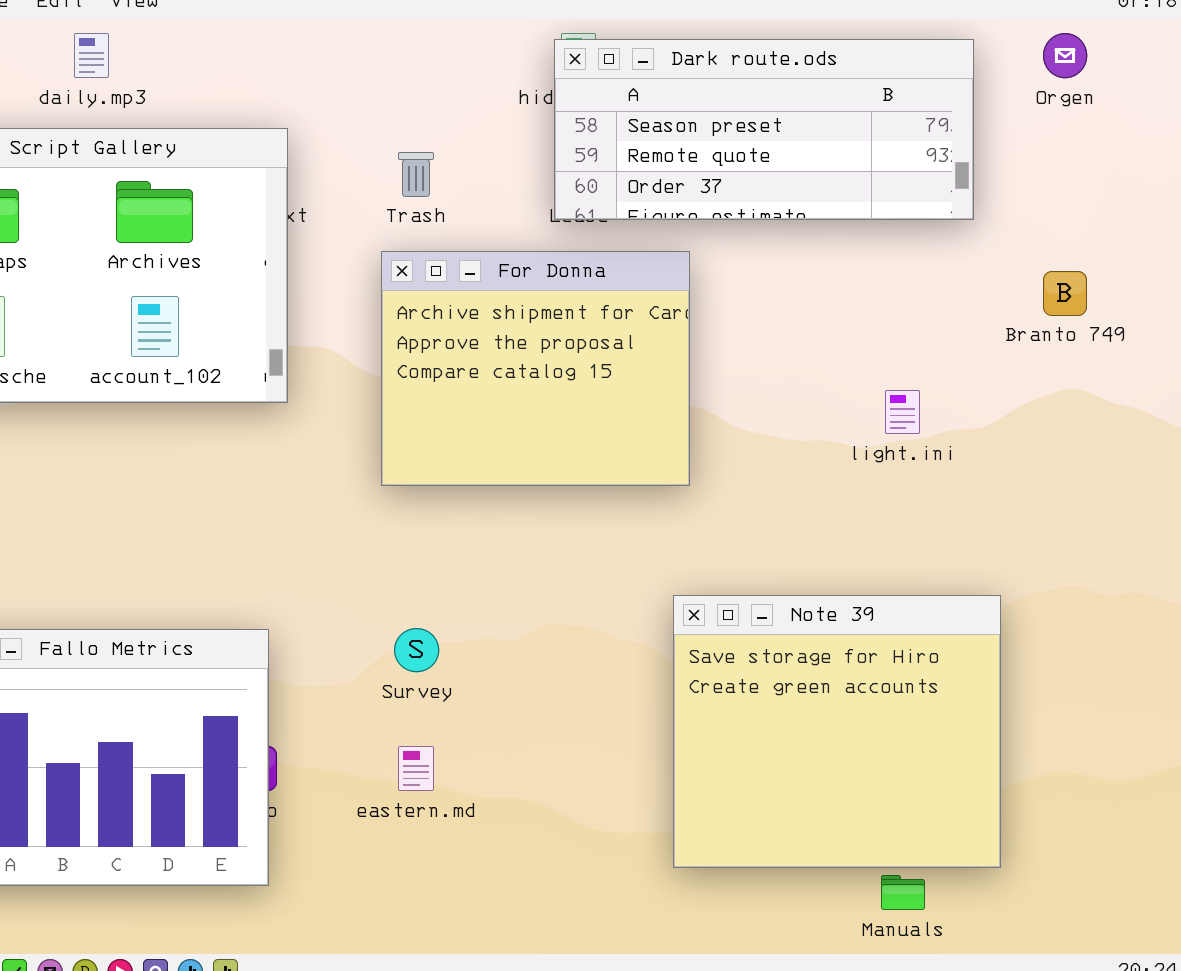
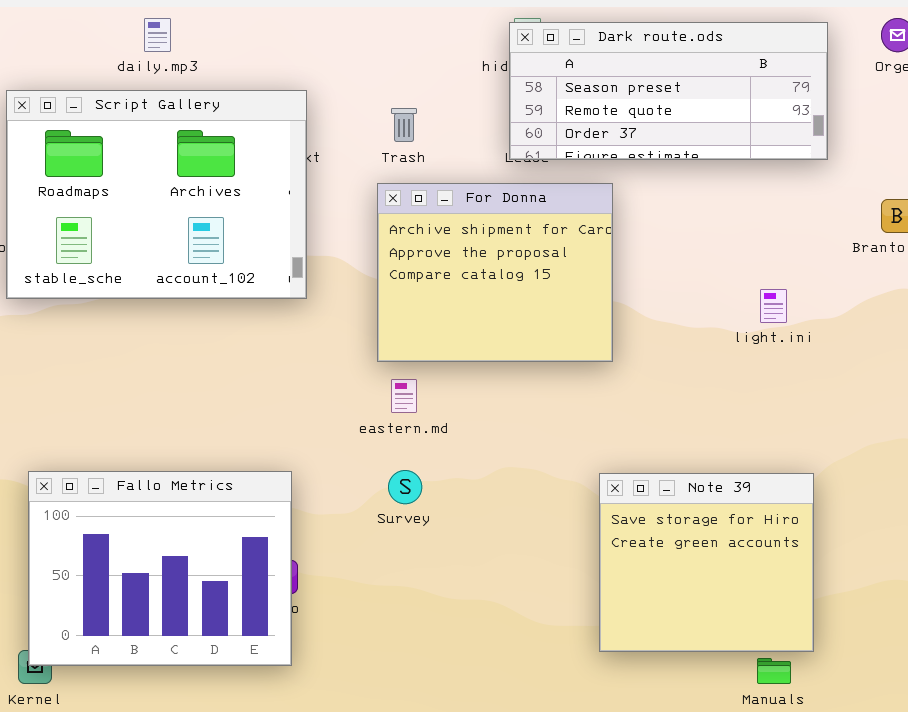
Note 39: [673,595,1001,868] -> [599,473,814,652], resized
eastern.md: [398,746,434,791] -> [391,379,417,413], moved

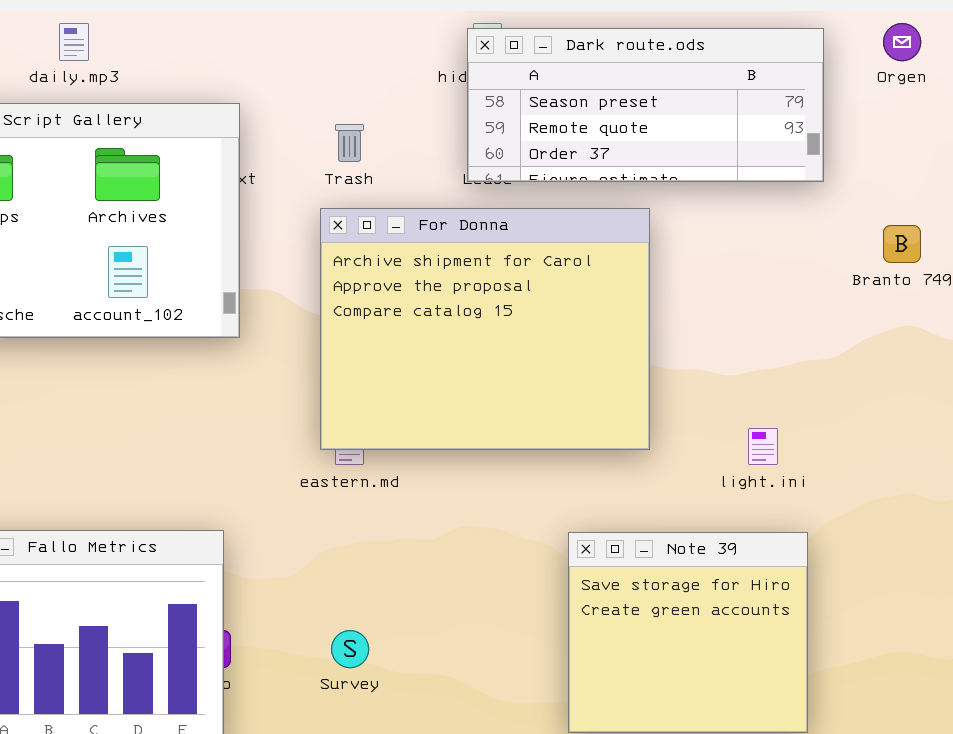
For Donna: [377,183,613,362] -> [320,208,650,450], resized
light.ini: [760,289,787,323] -> [748,428,778,465], moved
Survey: [388,470,422,504] -> [331,630,369,668], moved

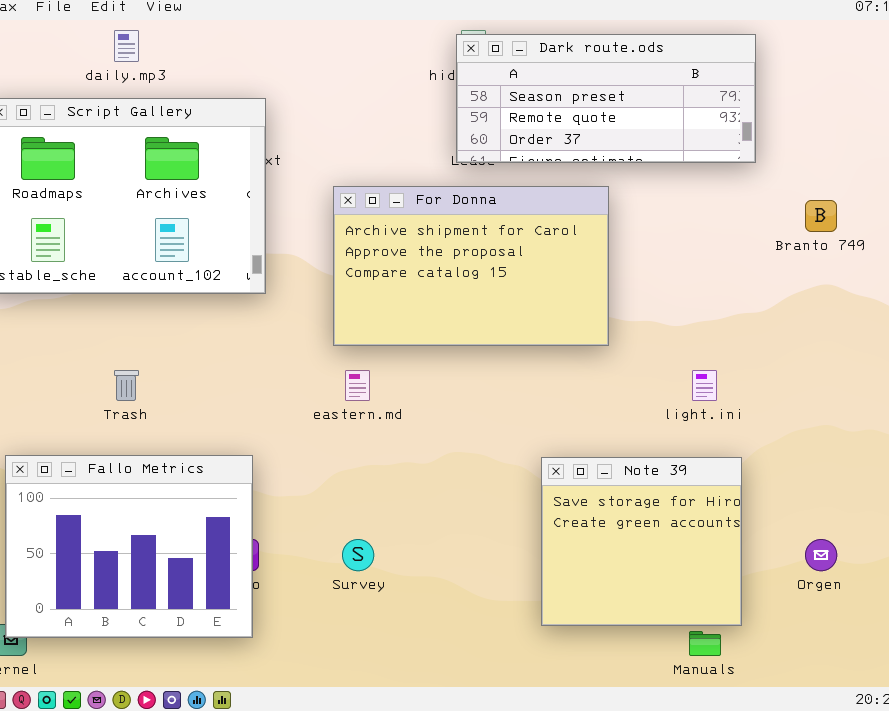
Orgen: [883,23,921,61] -> [805,539,837,571], moved
Trash: [335,124,364,162] -> [114,370,139,401], moved
For Donna: [320,208,650,450] -> [333,186,609,346], resized

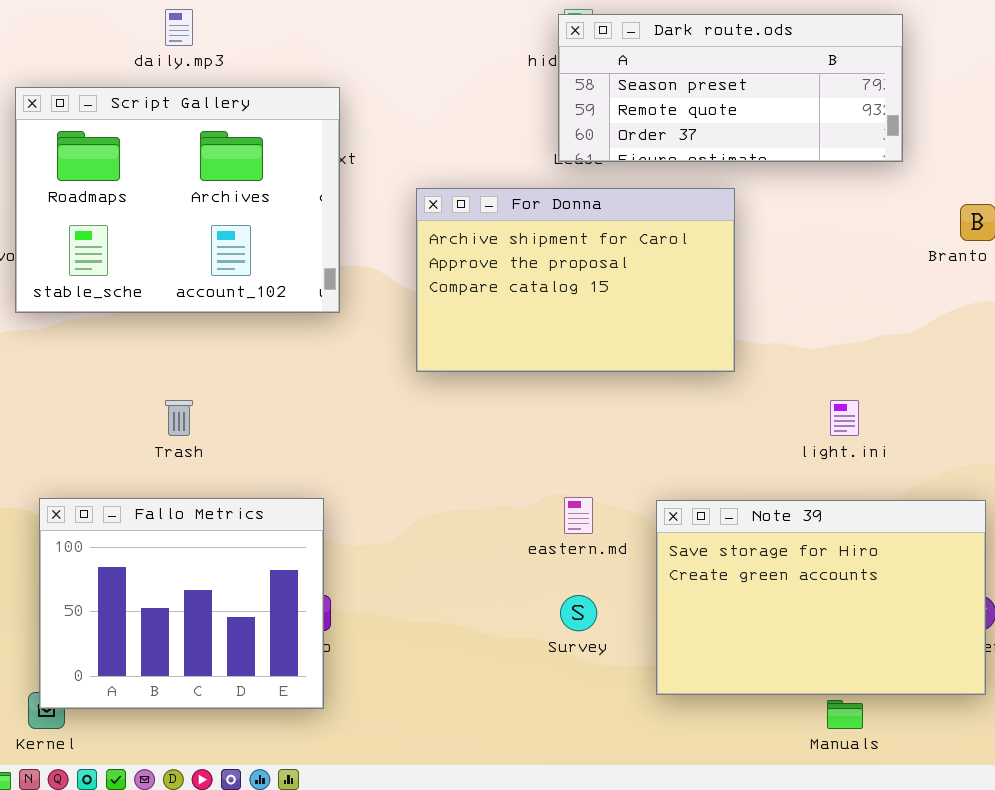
eastern.md: [345,370,370,401] -> [564,497,593,534], moved
Note 39: [541,457,742,626] -> [656,500,986,695], resized
Survey: [342,539,374,571] -> [560,595,597,631], moved

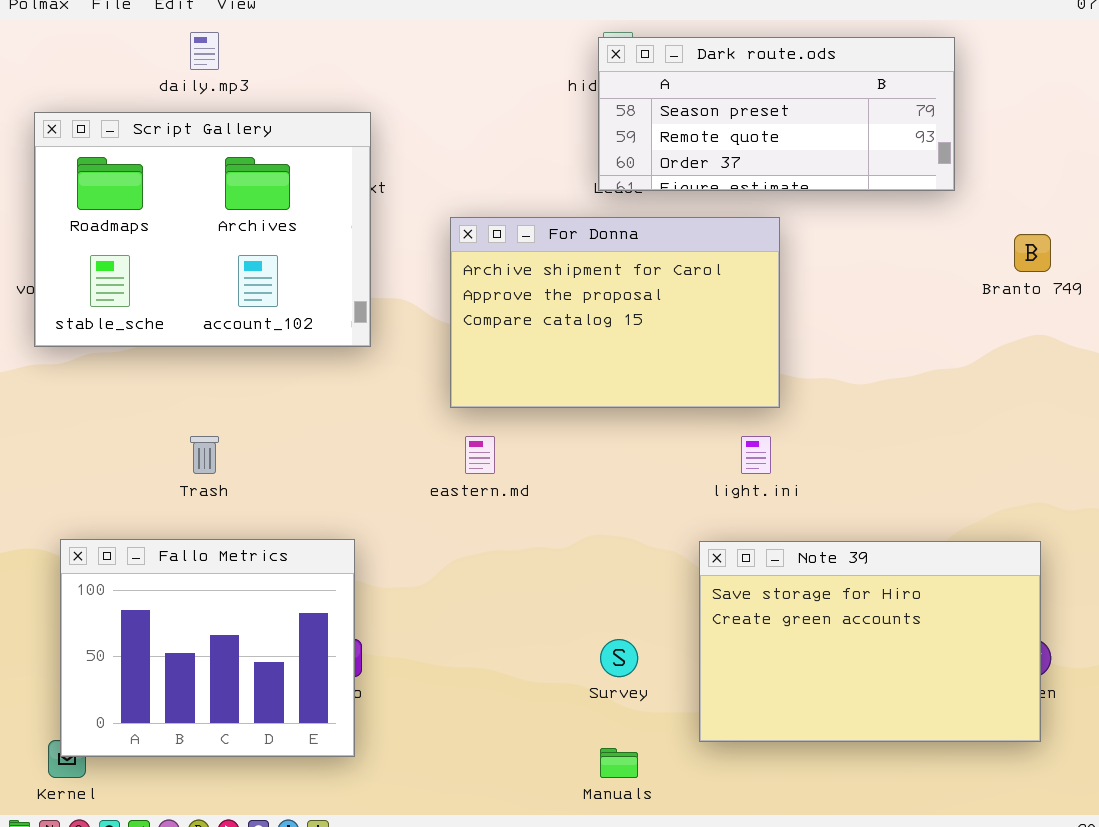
light.ini: [830,400,859,436] -> [741,436,771,474], moved
eastern.md: [564,497,593,534] -> [465,436,495,474], moved
Manuals: [827,700,863,729] -> [600,748,638,778], moved

